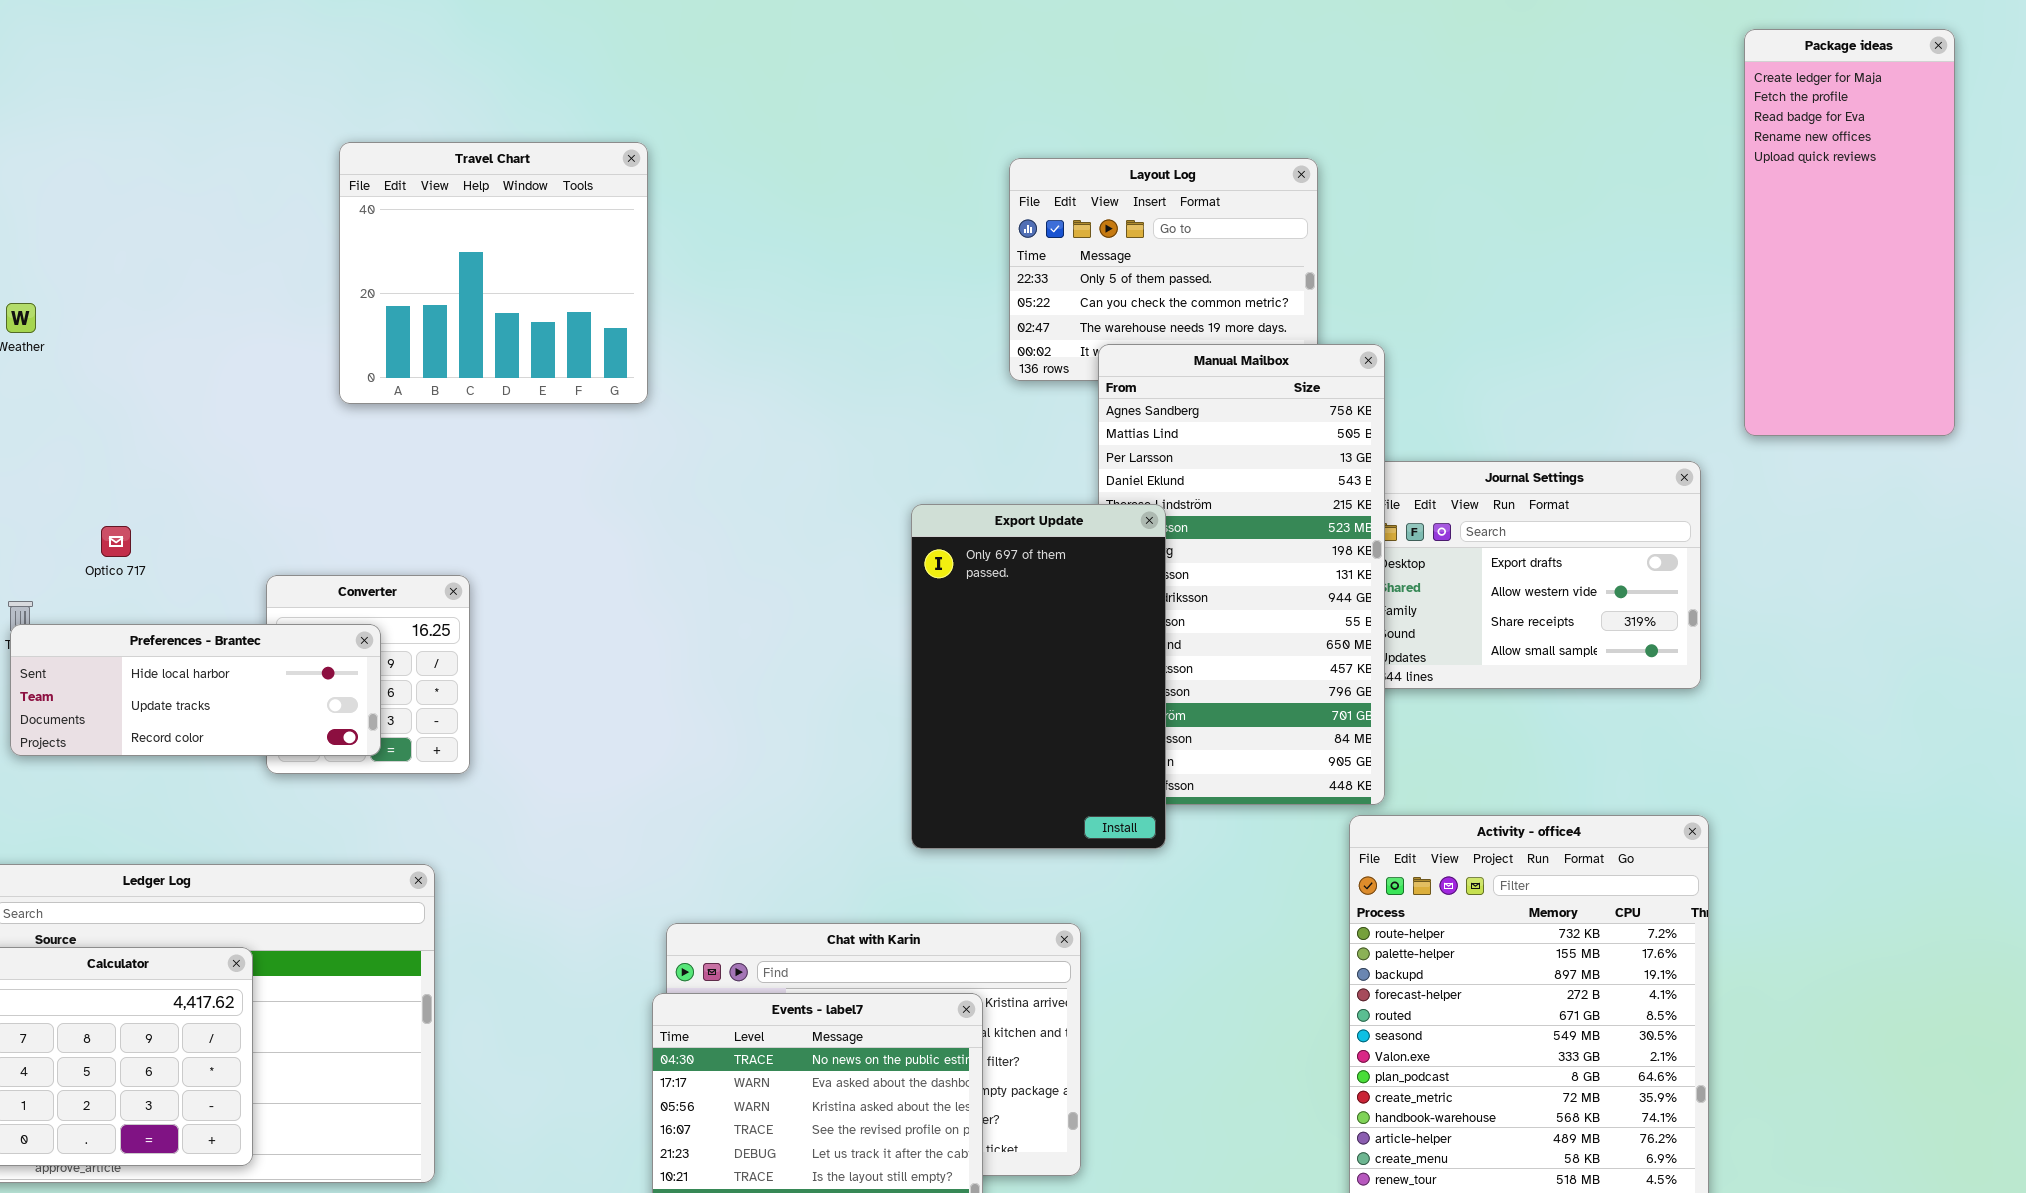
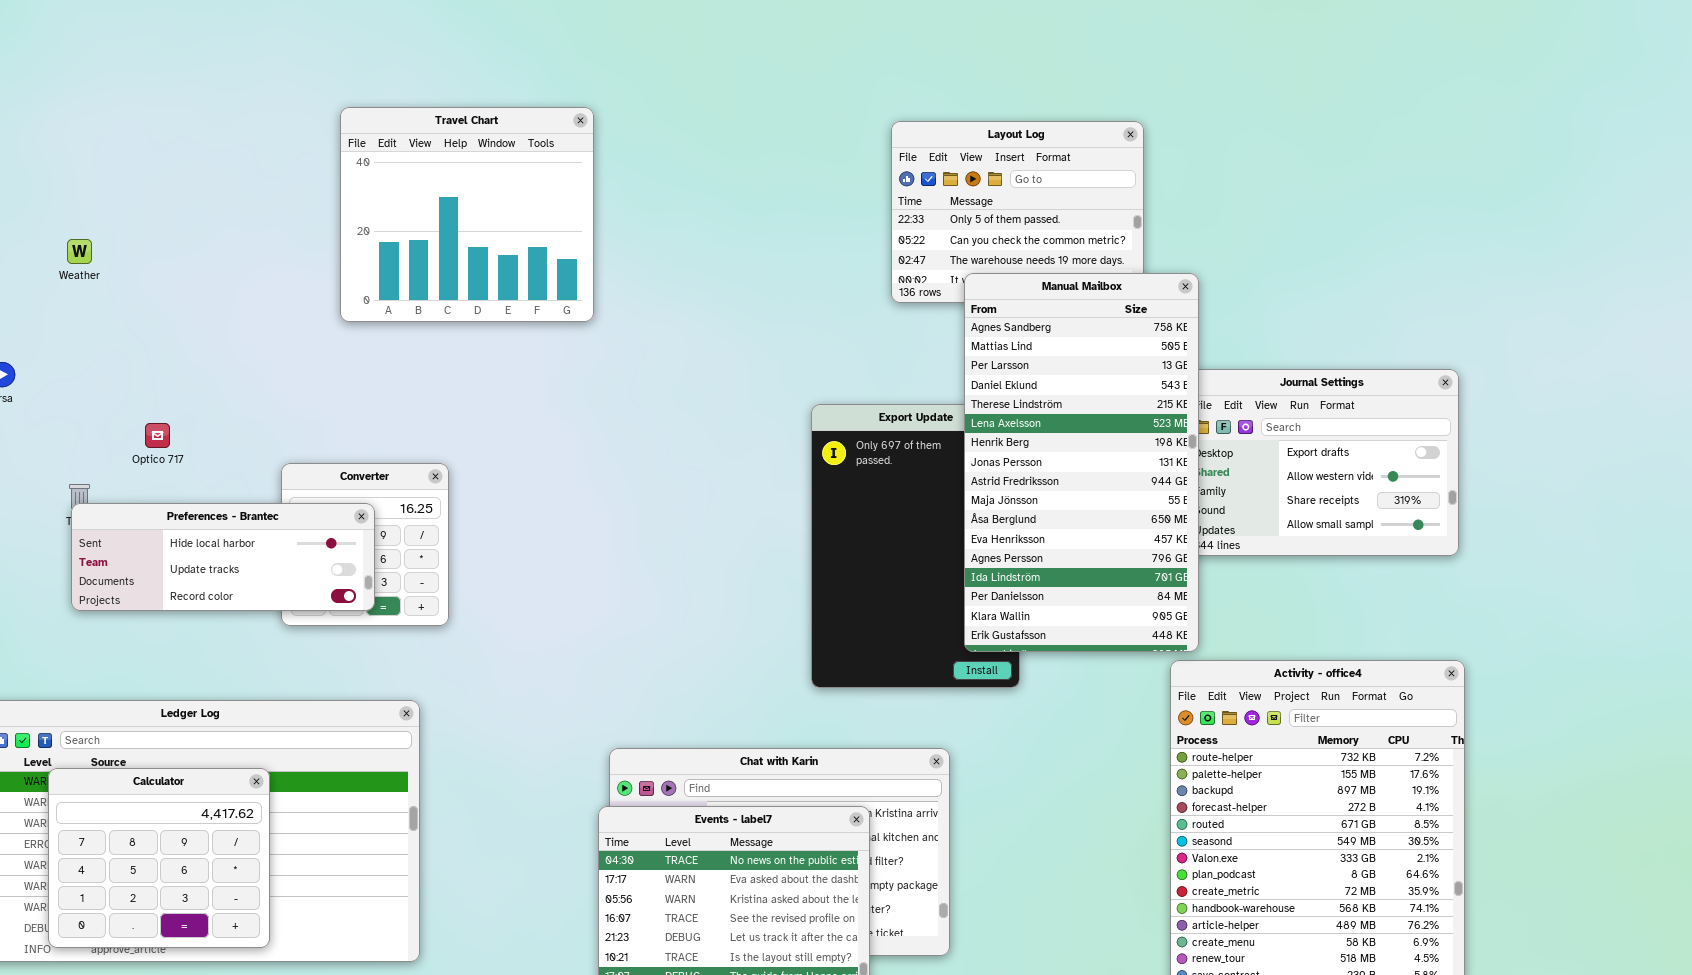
Package ideas: [1744,29,1955,436] -> none, closed
Manual Mailbox: [1098,344,1385,805] -> [964,273,1199,652], raised

